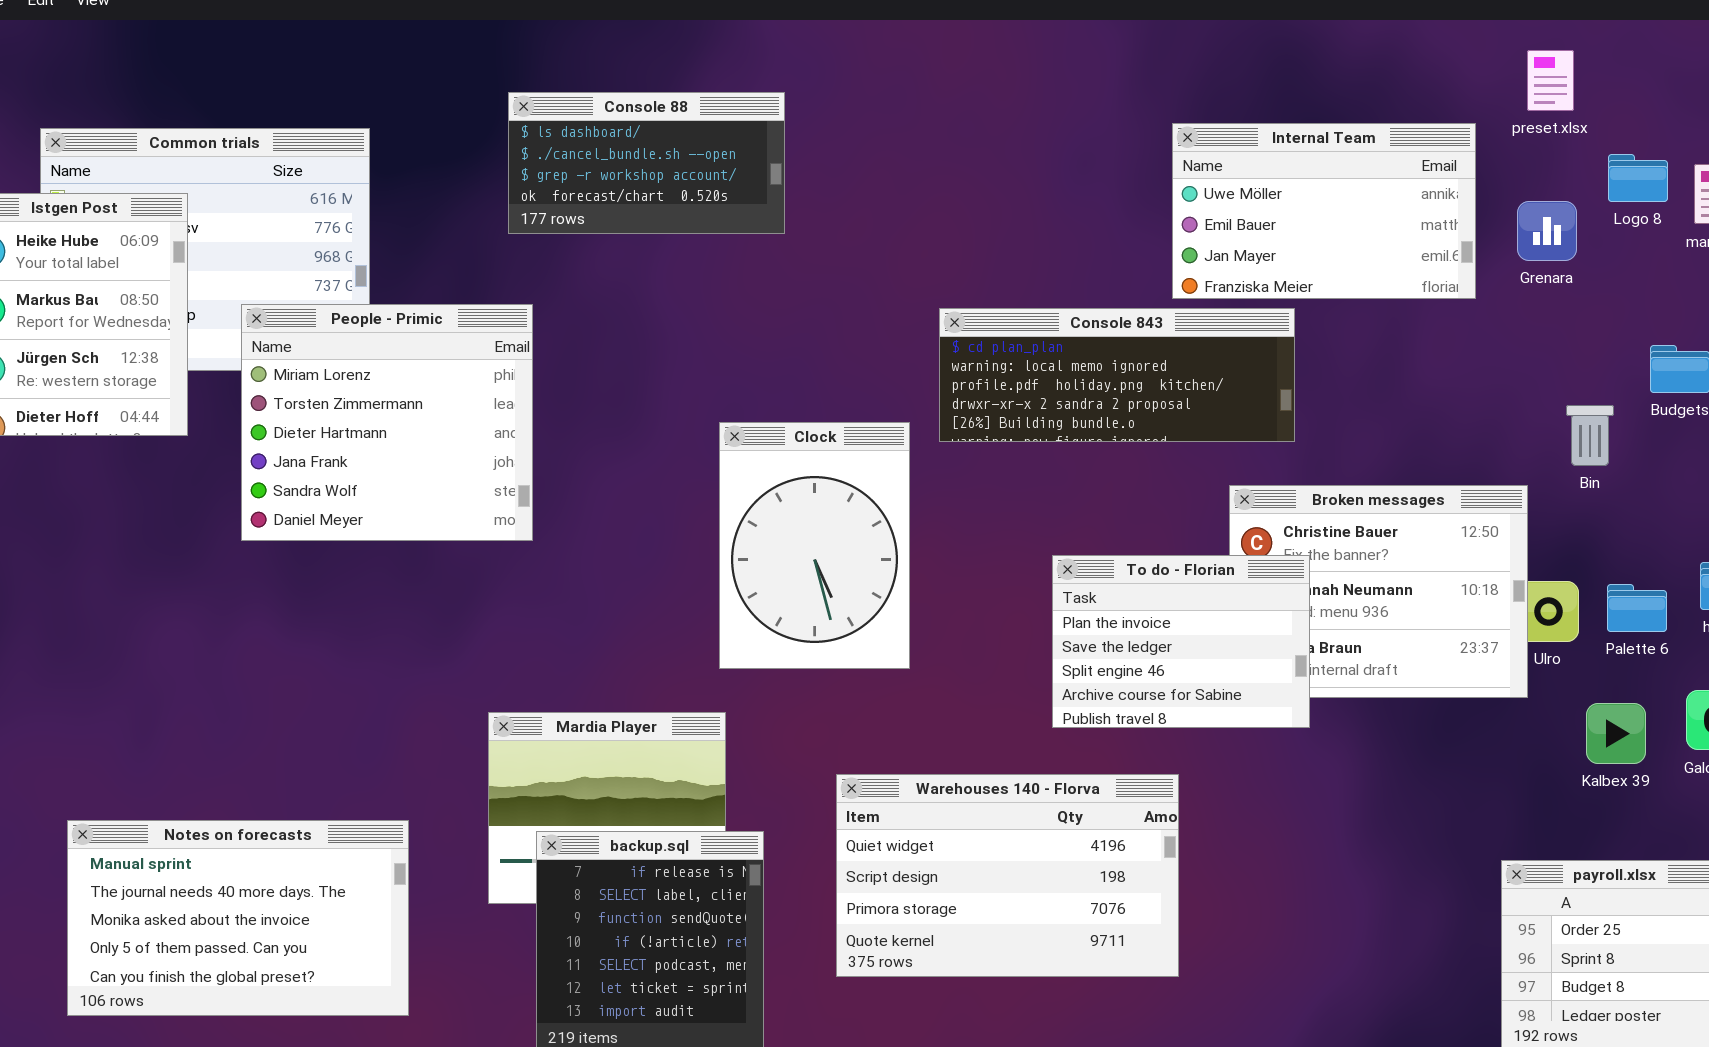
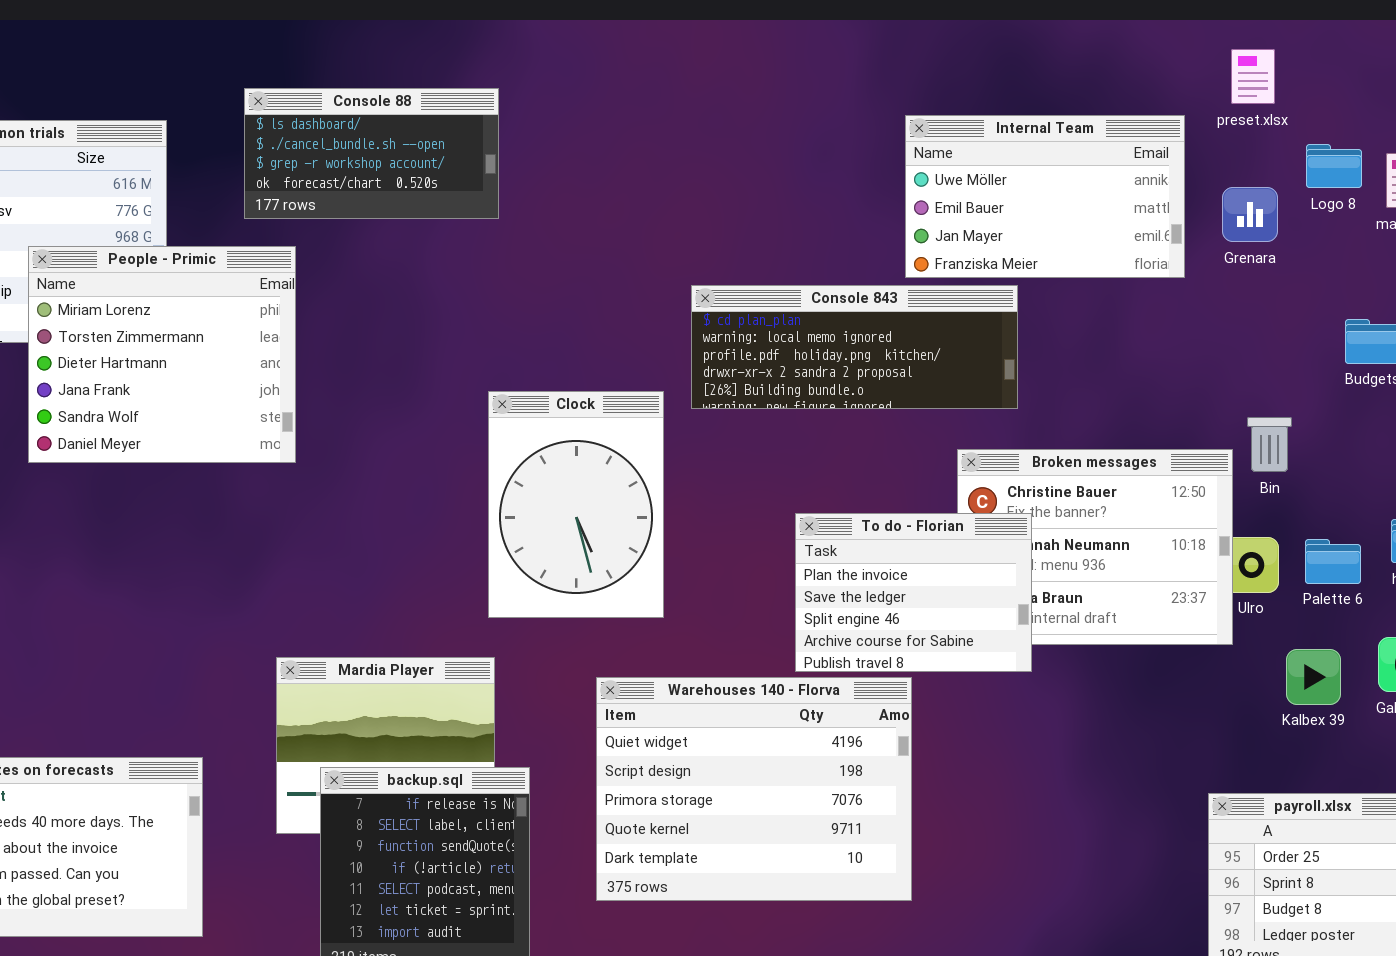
Console 88: [508,92,785,234] -> [244,88,499,219], moved
People - Primic: [241,304,533,541] -> [28,246,296,463], moved
Bin: [1566,405,1614,466] -> [1247,417,1292,472], moved
Warehouses 140 - Florva: [836,774,1179,977] -> [596,677,912,901], resized

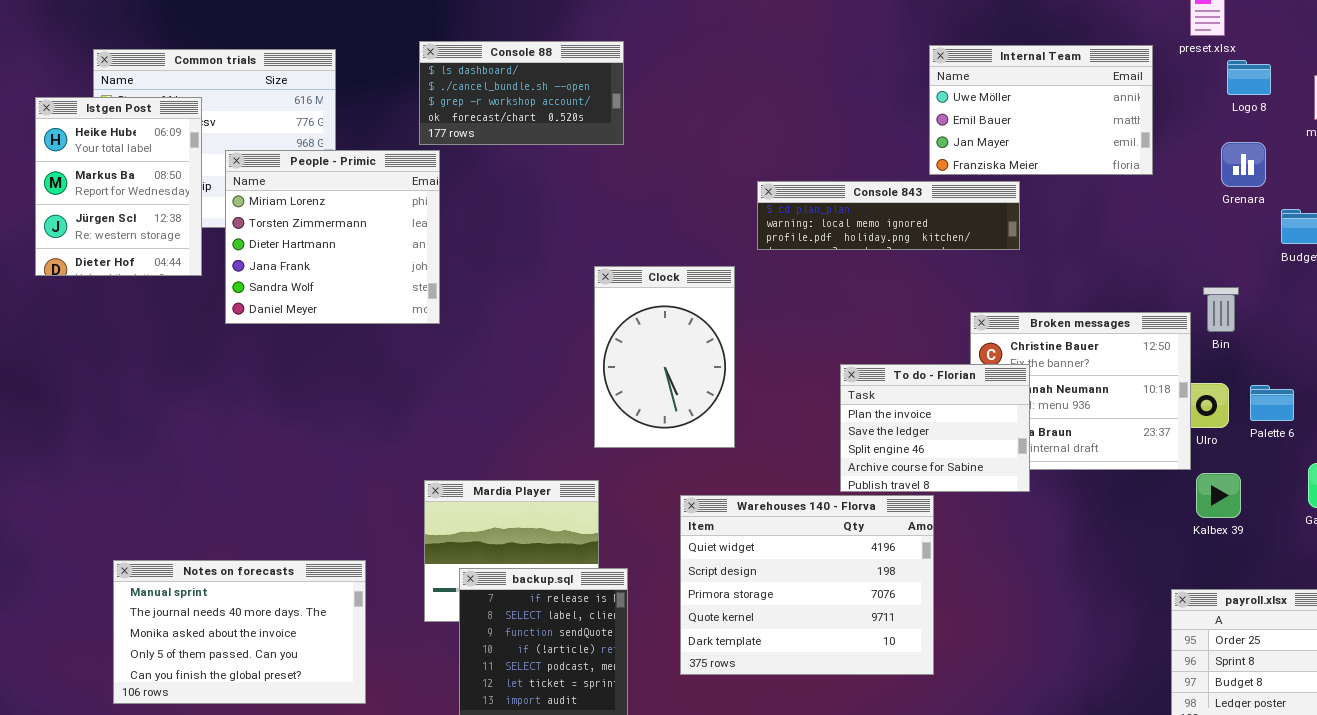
Console 88: [244,88,499,219] -> [419,41,624,145], moved
Logo 8: [1306,144,1362,188] -> [1227,60,1271,95], moved
Grenara: [1222,187,1278,242] -> [1221,142,1266,187], moved
Console 843: [691,285,1018,409] -> [757,181,1020,250], resized
Kalbex 39: [1286,649,1341,705] -> [1196,473,1241,518], moved

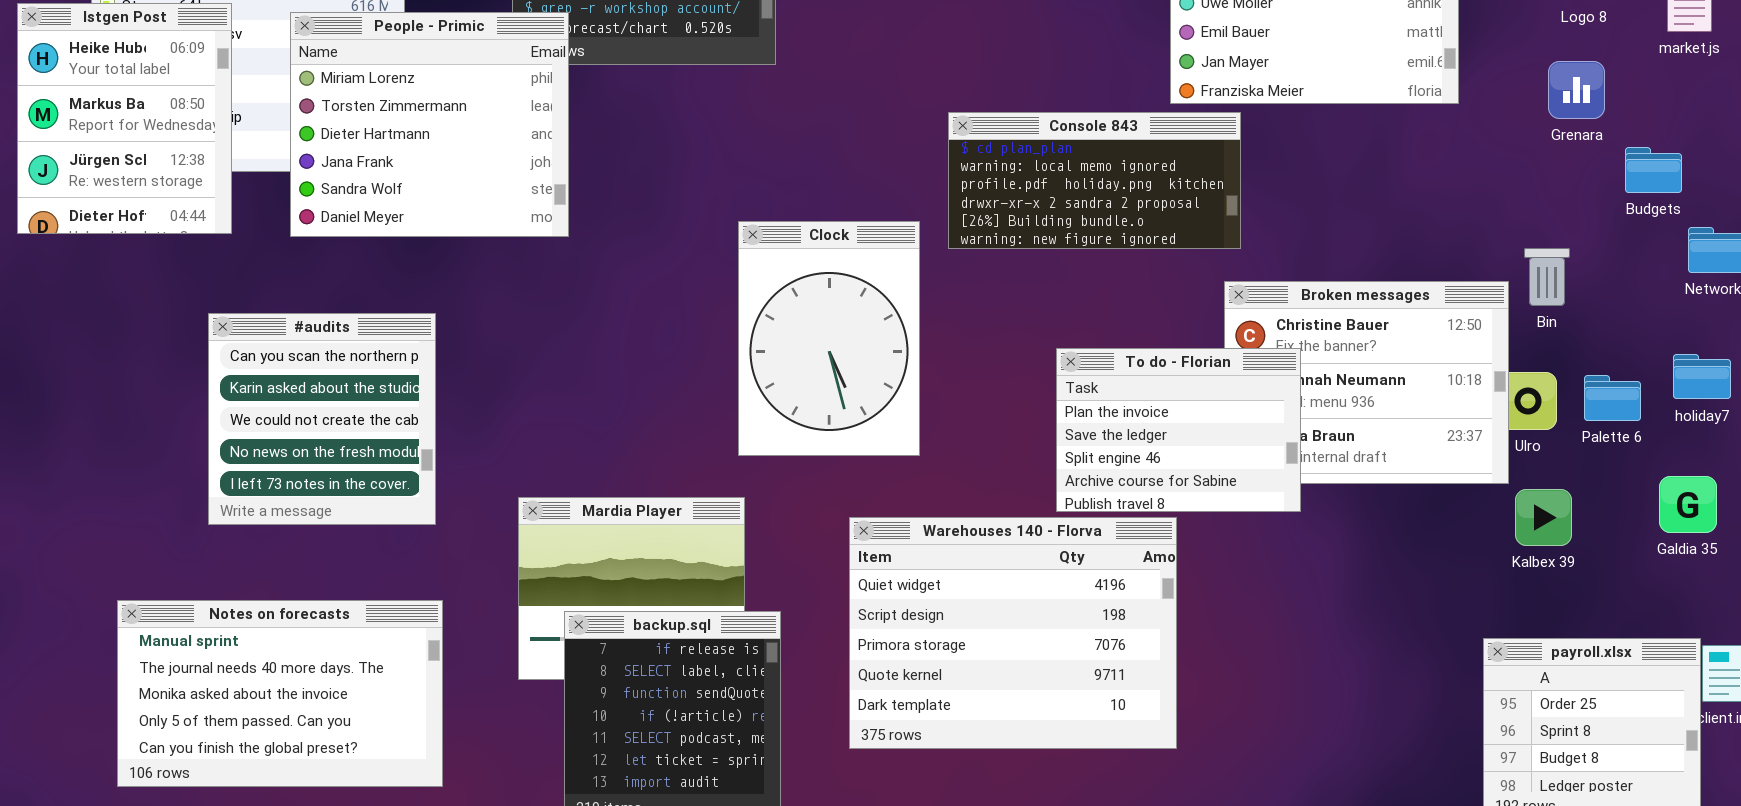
People - Primic: [225,150,440,324] -> [290,12,569,237], moved
Console 843: [757,181,1020,250] -> [948,112,1241,249], resized
#audits: none -> [208,313,436,525], opened

